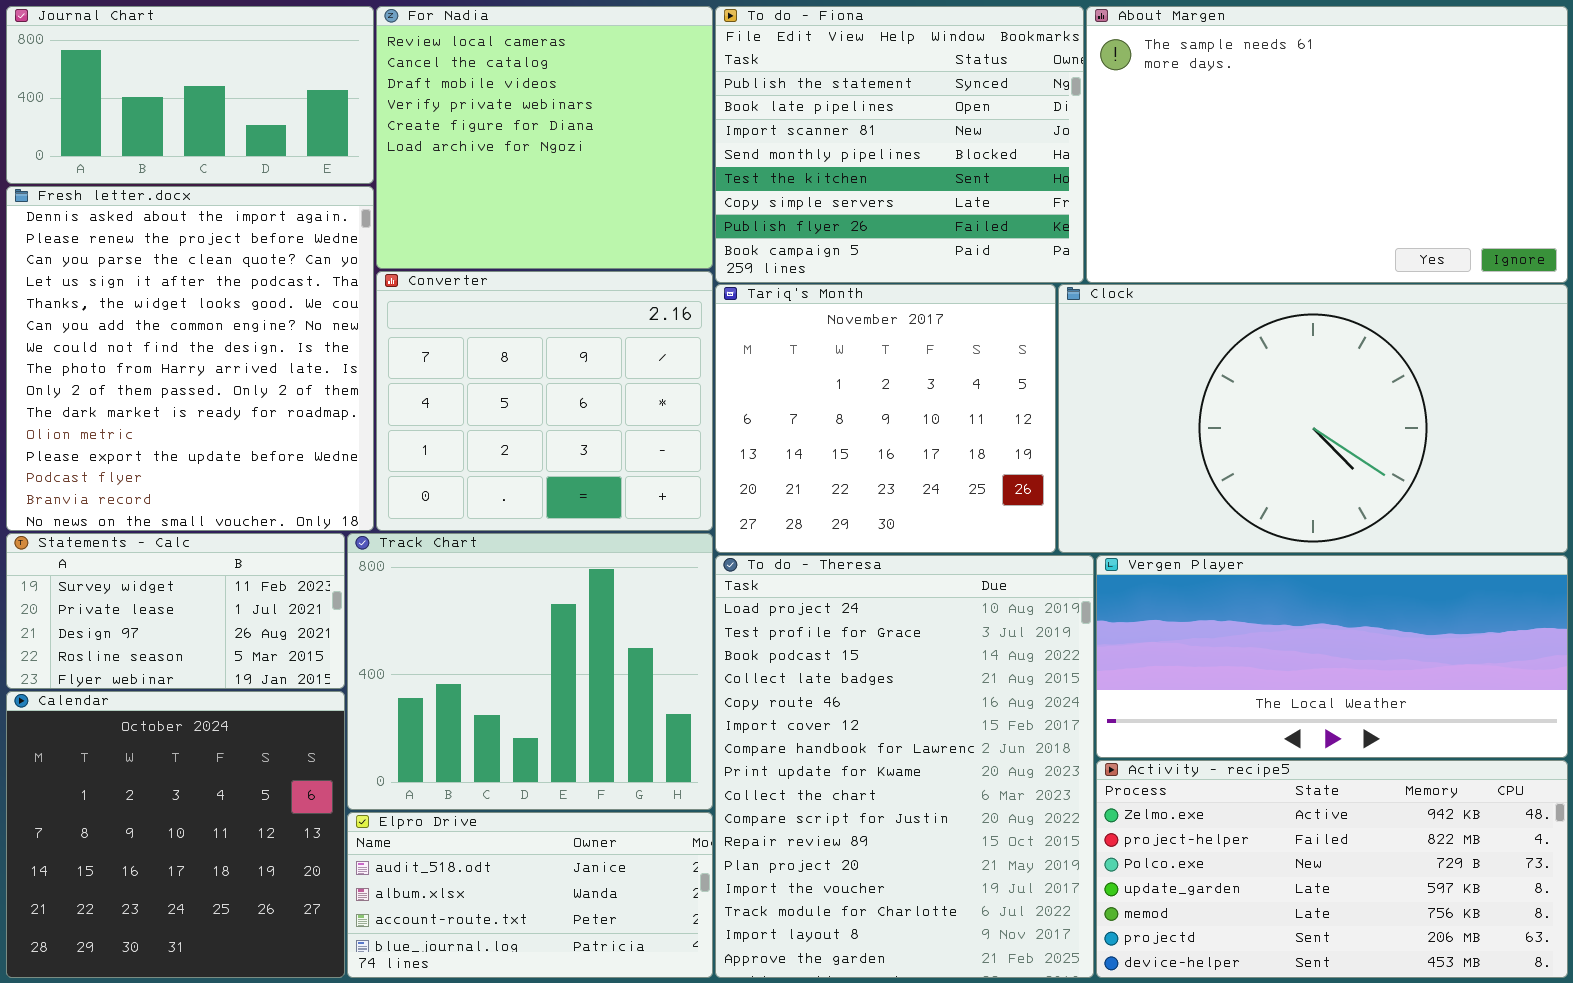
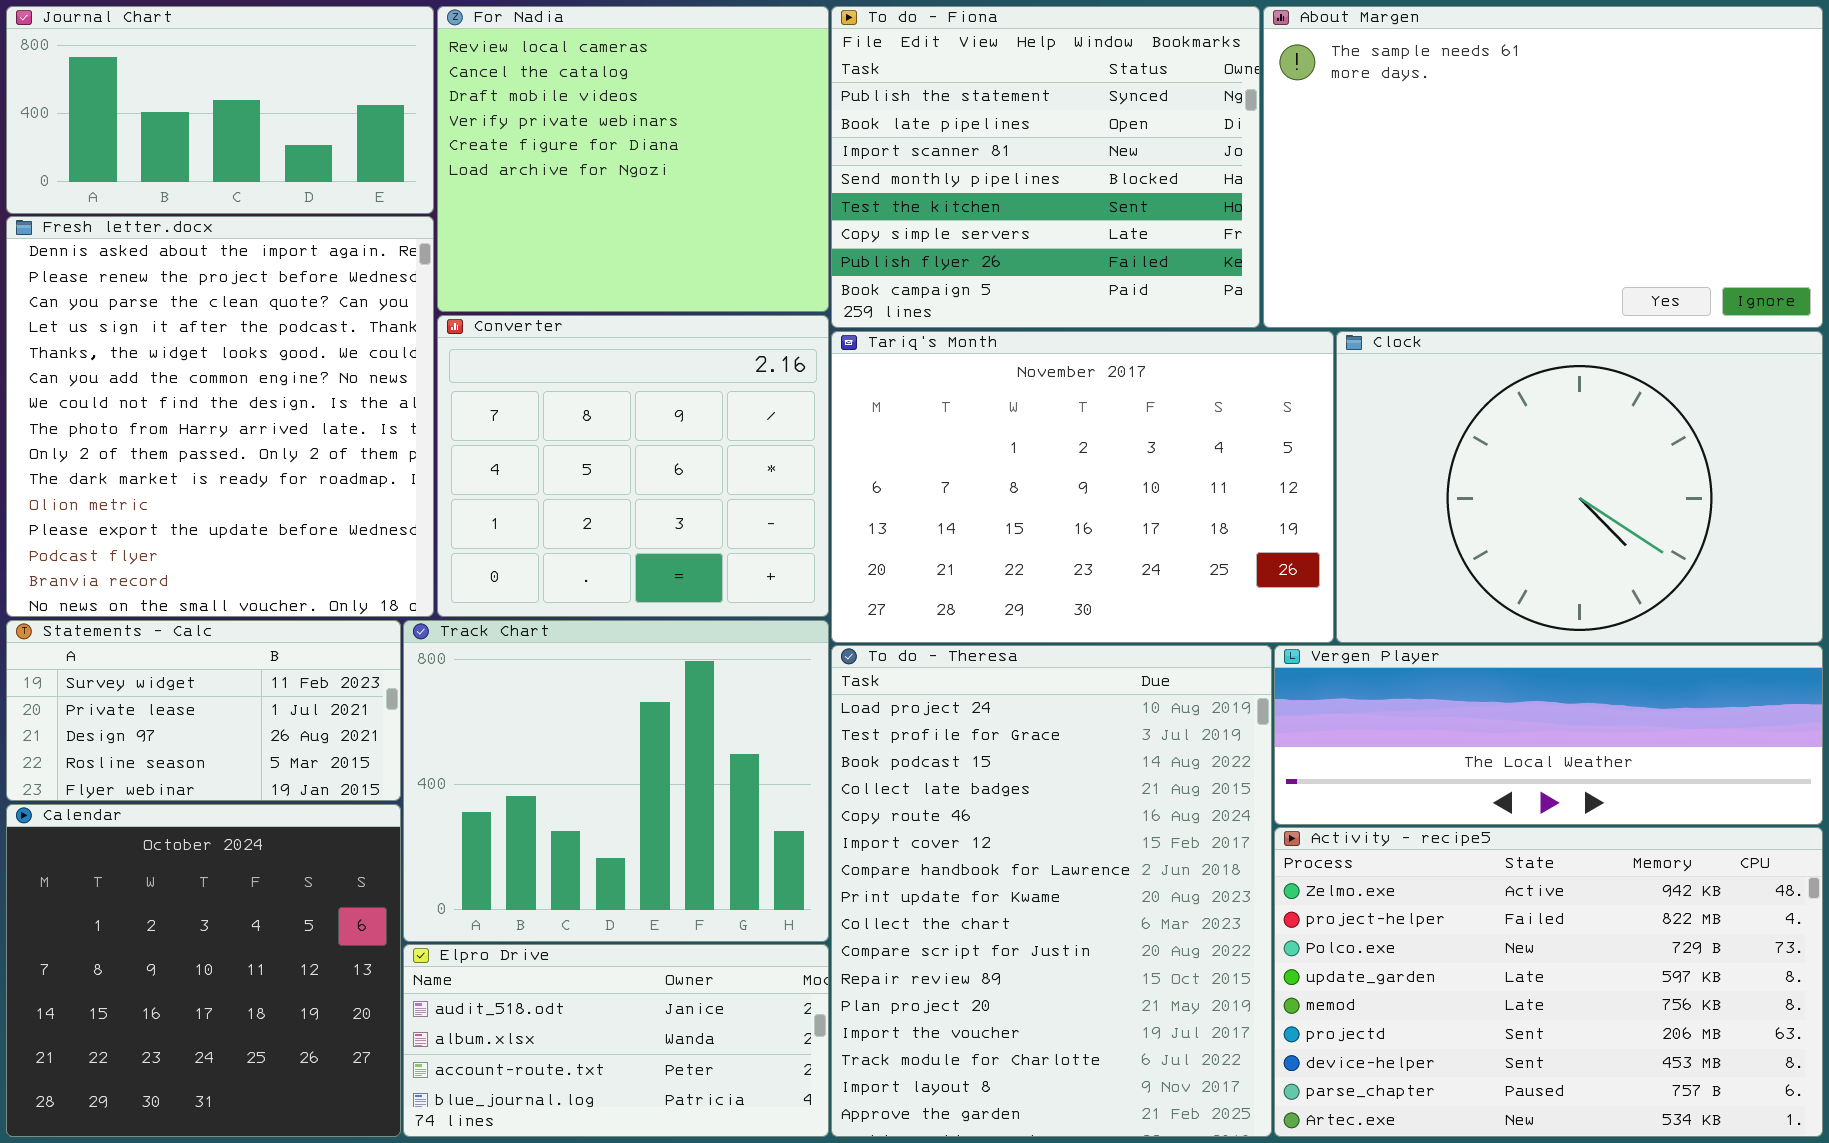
Tariq's Month: [715,284,1056,553] -> [831,331,1334,643], resized
Clock: [1058,284,1568,553] -> [1336,331,1823,643], resized
Vergen Player: [1096,555,1568,758] -> [1274,645,1823,825], resized
Activity - recipe5: [1096,760,1568,978] -> [1274,827,1823,1137], resized

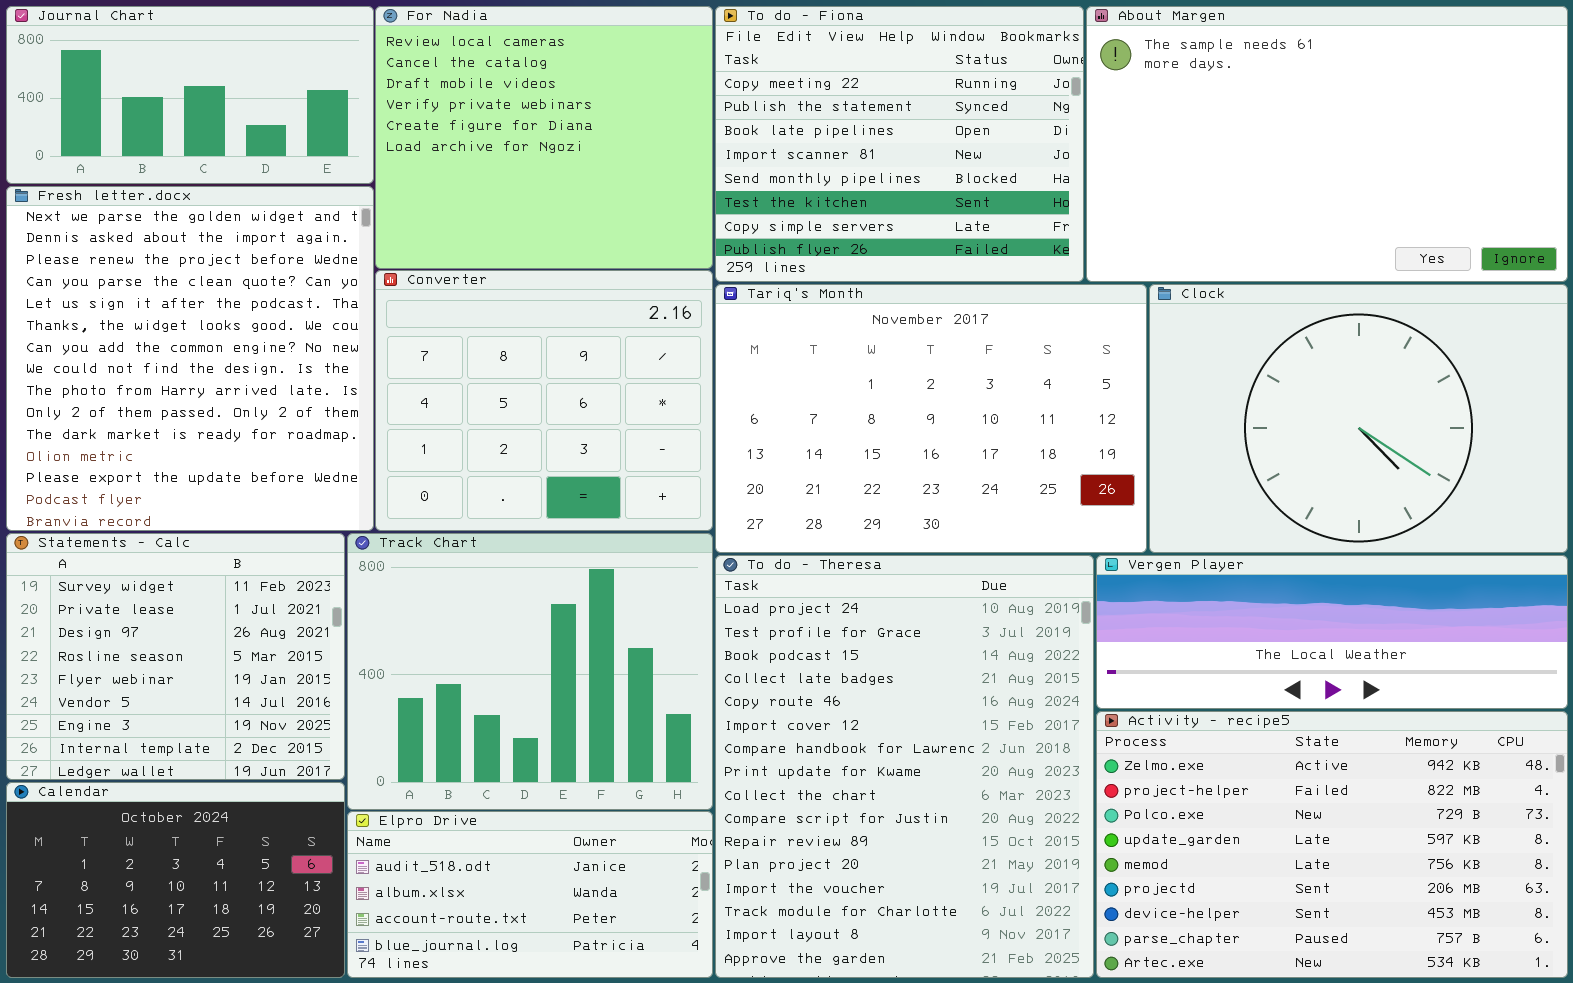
To do - Fiona: [831,6,1260,328] -> [715,6,1084,282], scrolled up 1 row
Fresh letter.docx: [6,216,434,617] -> [6,186,374,531], scrolled up 1 row
Statements - Calc: [6,620,401,801] -> [6,533,345,780], resized
Calendar: [6,804,401,1137] -> [6,782,345,978], resized

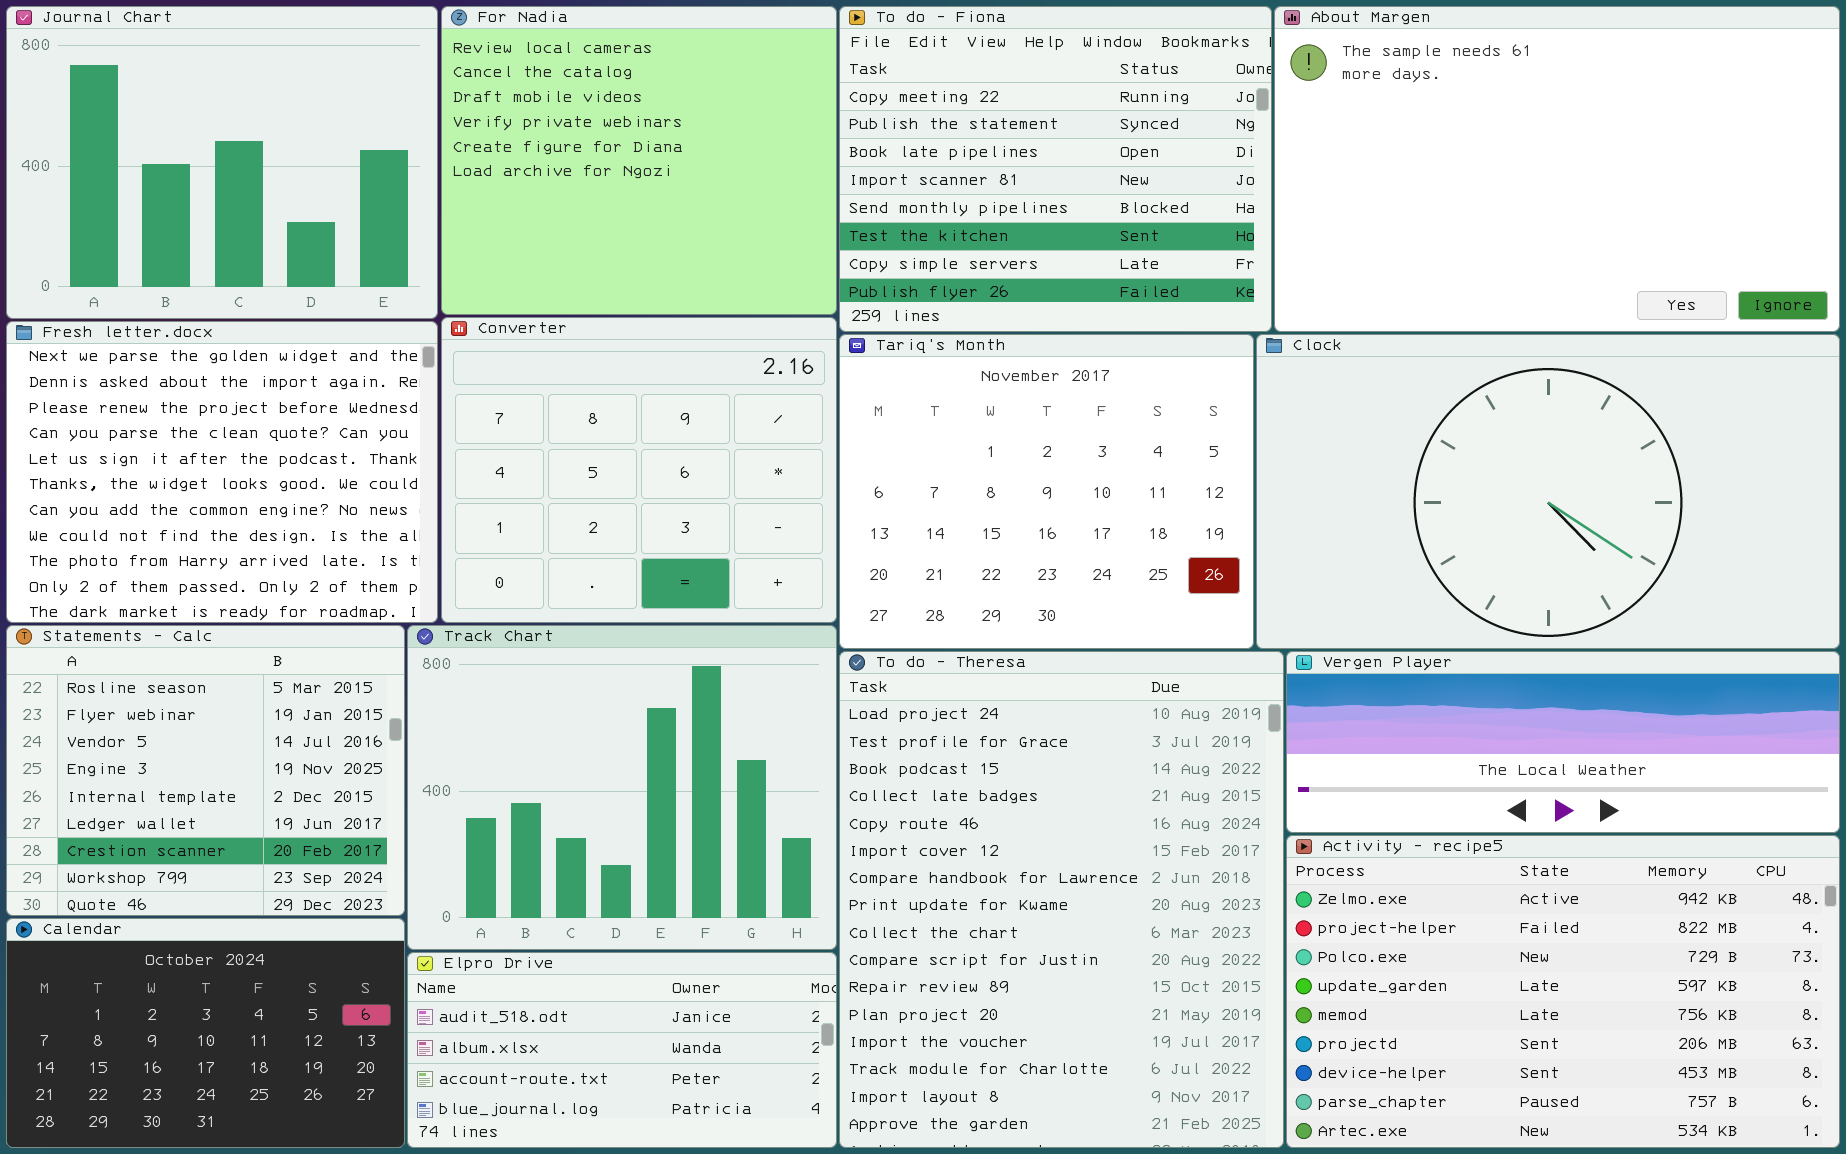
Journal Chart: [6,6,374,184] -> [6,6,438,319], resized
Fresh letter.docx: [6,186,374,531] -> [6,321,438,623], resized
Tariq's Month: [715,284,1147,553] -> [839,334,1254,649], resized
Clock: [1149,284,1568,553] -> [1256,334,1840,649], resized
Statements - Calc: [6,533,345,780] -> [6,625,405,916], scrolled down 3 rows

